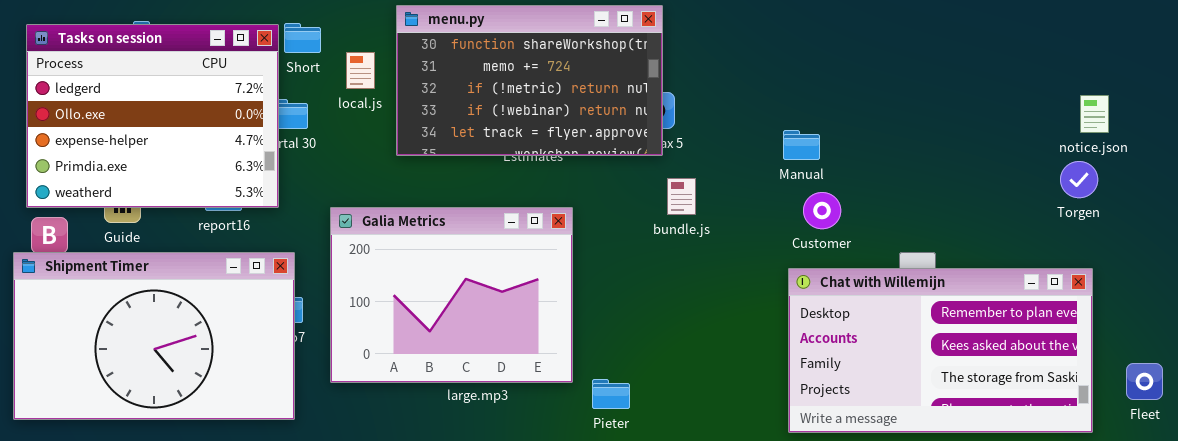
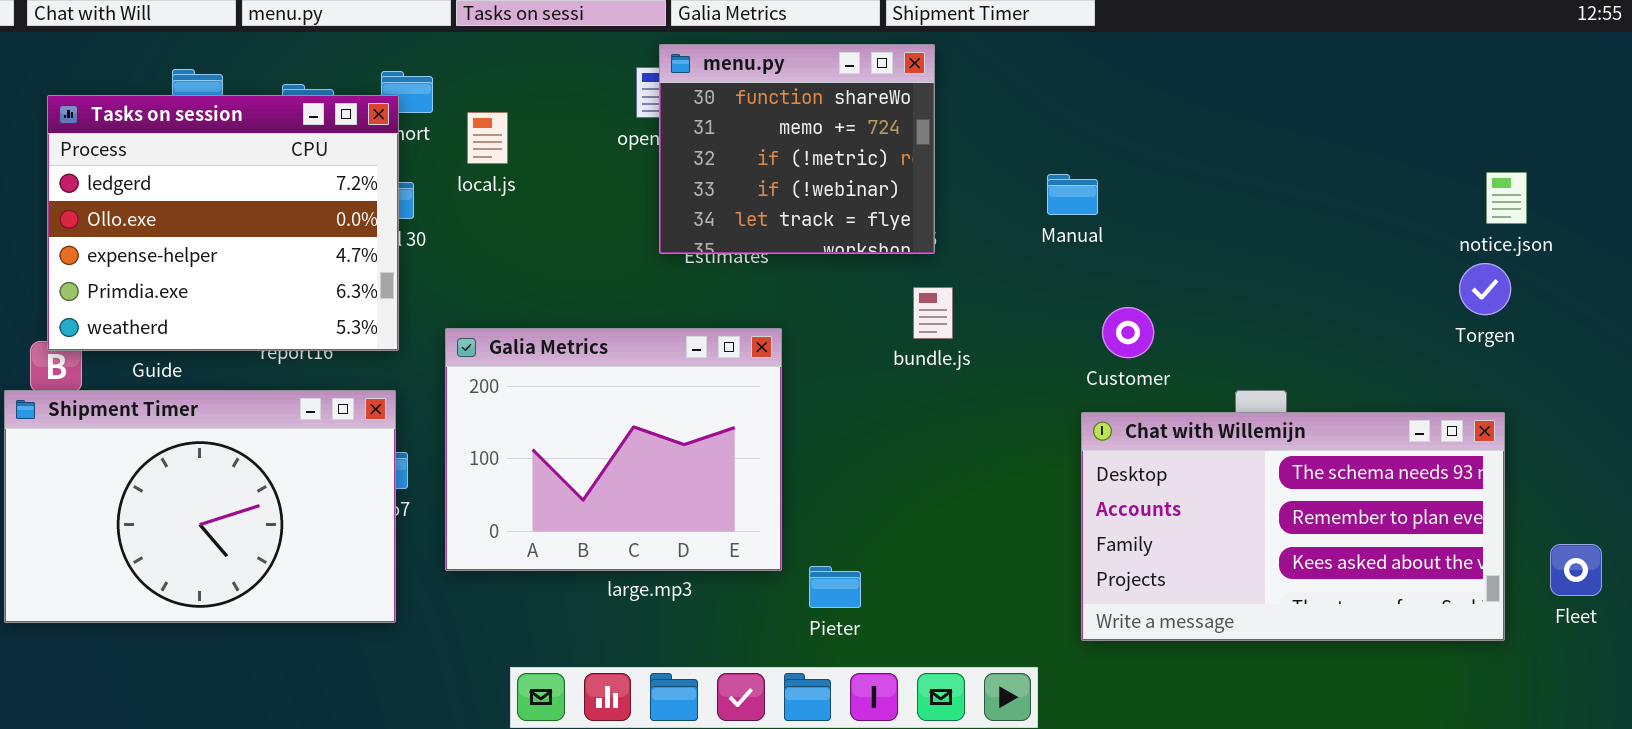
menu.py: [396,5,663,156] -> [659,44,935,254], moved, resized
Tasks on session: [26,24,279,208] -> [47,95,399,351], moved
Manual: [783,130,820,160] -> [1047,174,1098,215], moved
Chat with Willemijn: [788,268,1093,433] -> [1081,412,1505,641], scrolled up 1 row

